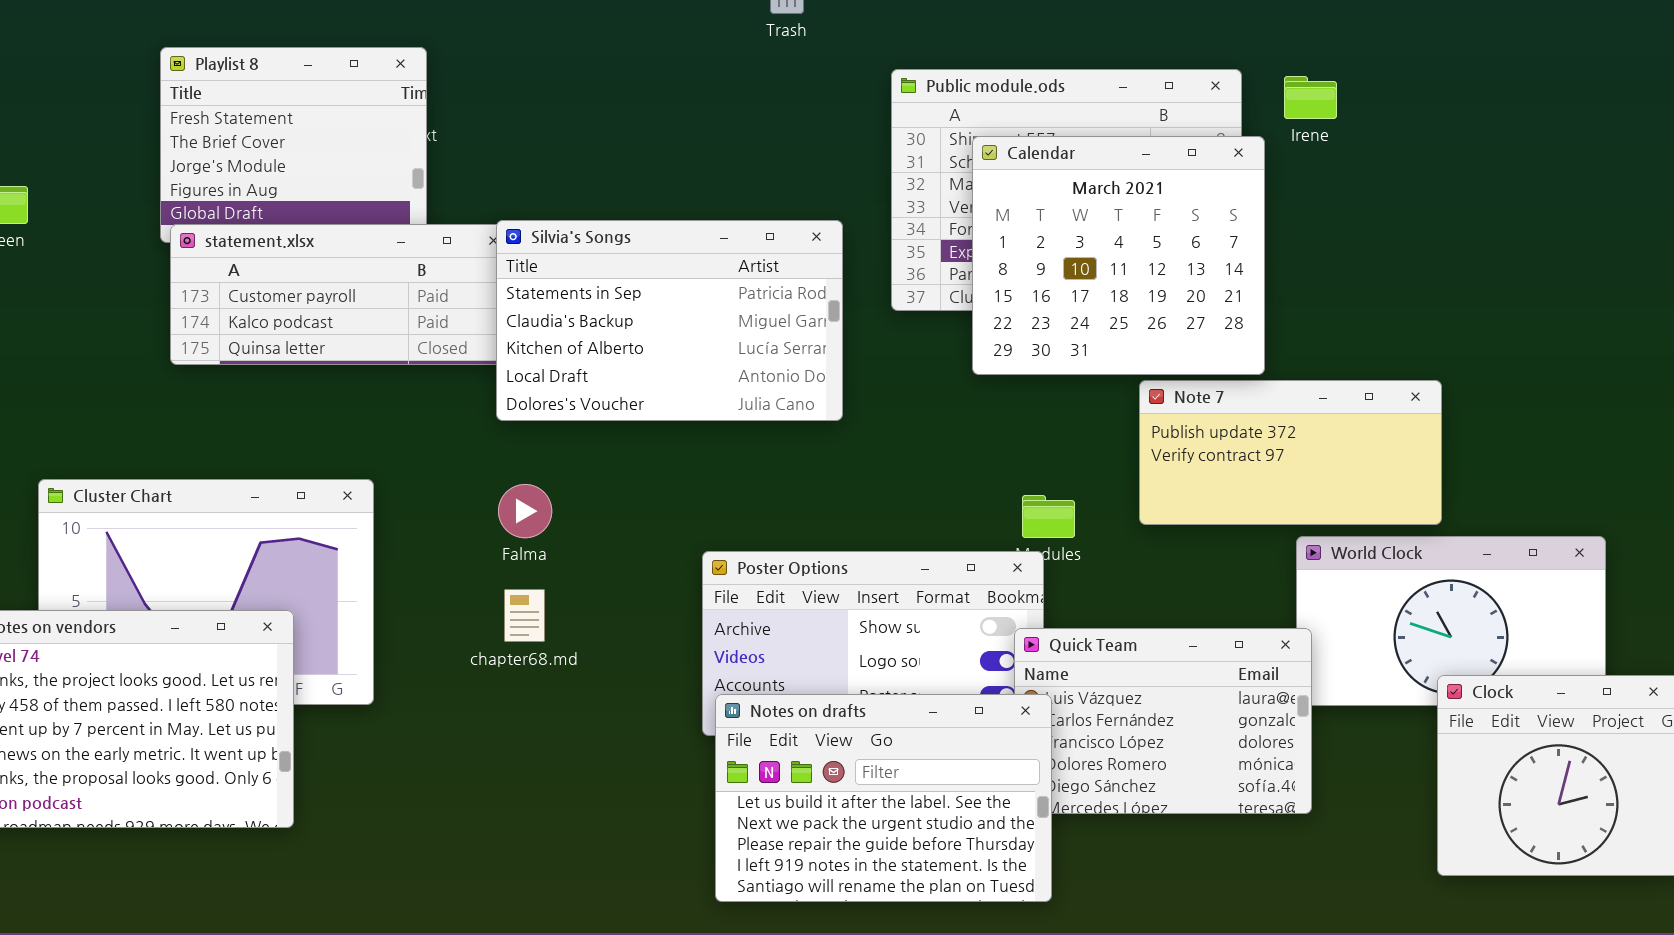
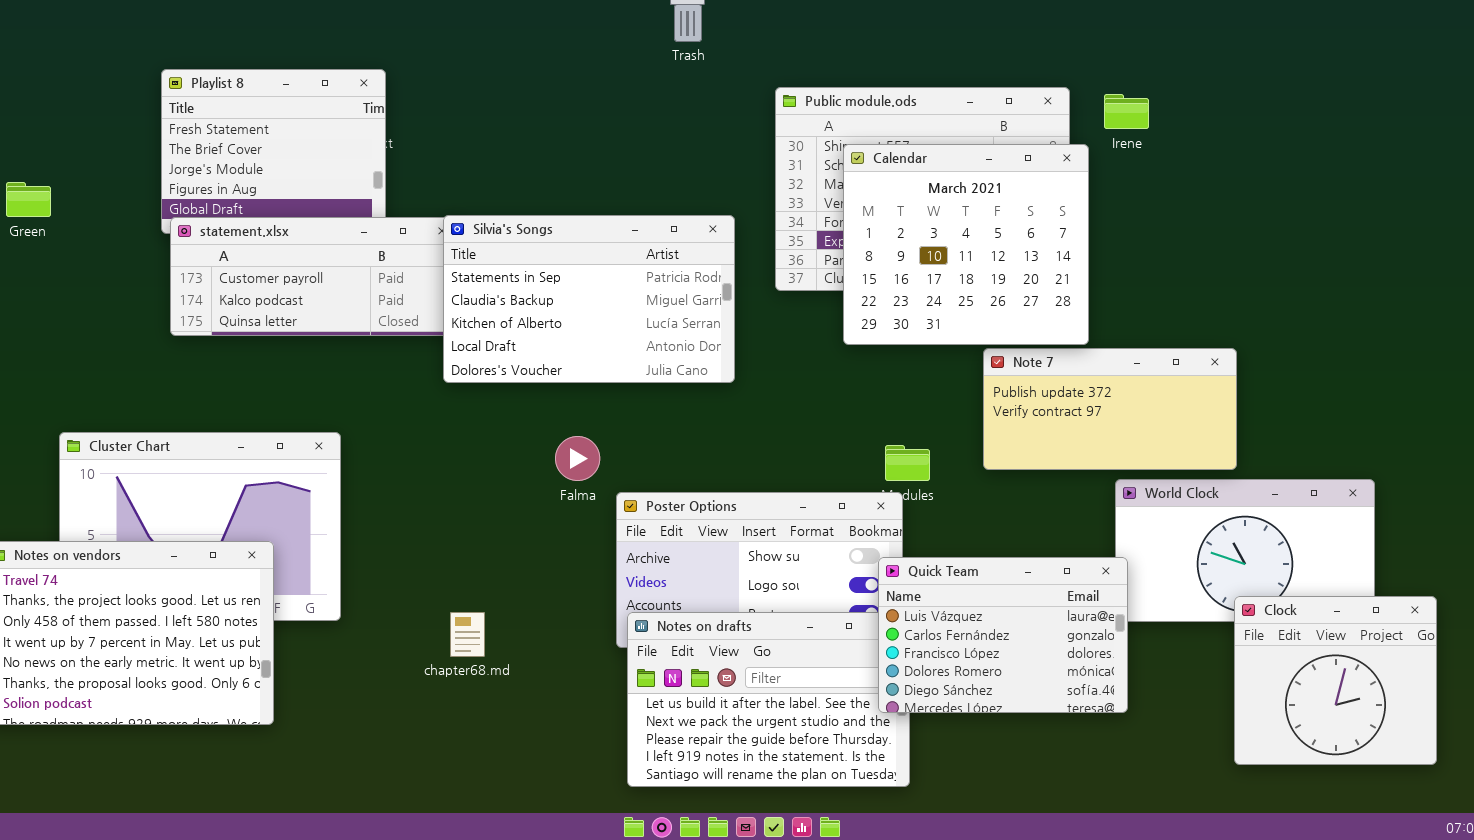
Falma: [498,484,552,538] -> [555,436,600,481], moved
chapter68.md: [504,589,545,642] -> [450,612,485,657], moved
Quick Team: [1014,628,1312,814] -> [878,557,1128,713], raised

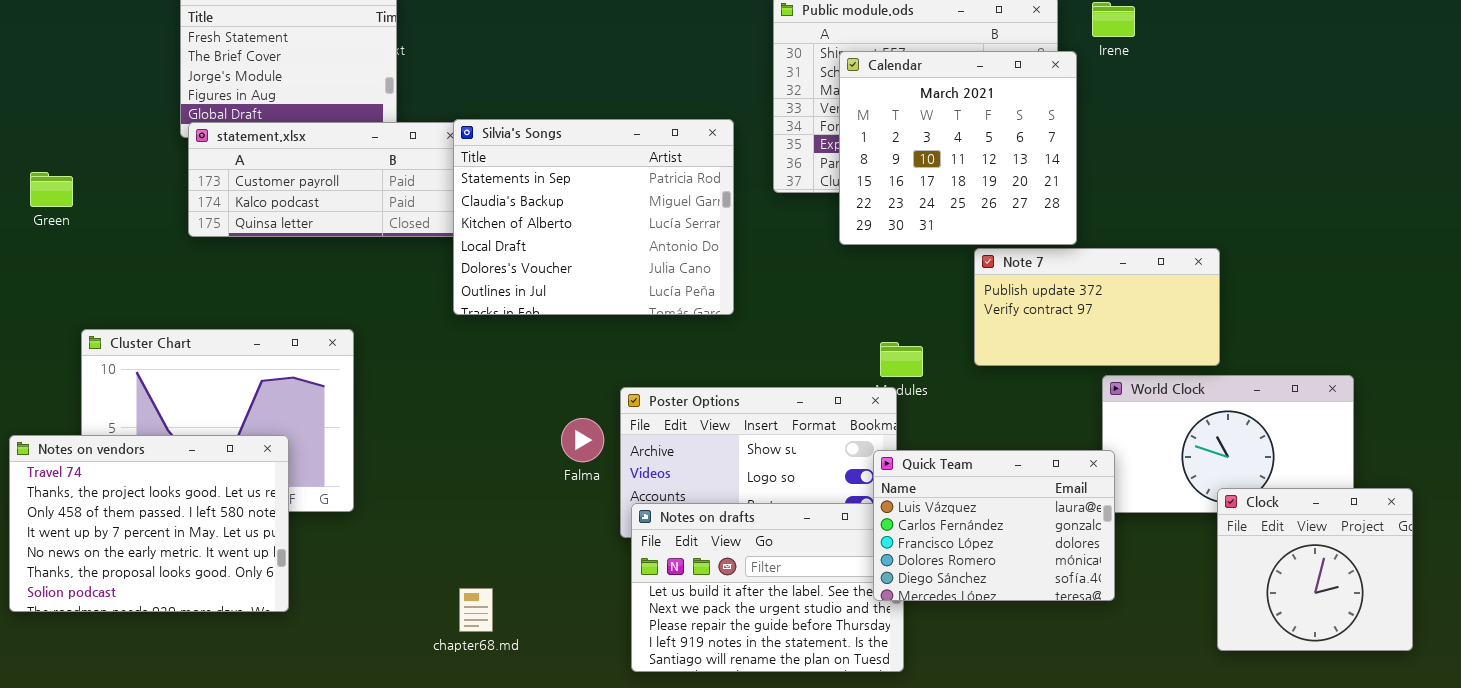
Green: [6,182,51,217] -> [30,172,73,207], moved
Silvia's Songs: [443,215,735,383] -> [453,119,734,315], resized
Falma: [555,436,600,481] -> [561,418,604,462], moved
chapter68.md: [450,612,485,657] -> [459,588,493,632], moved

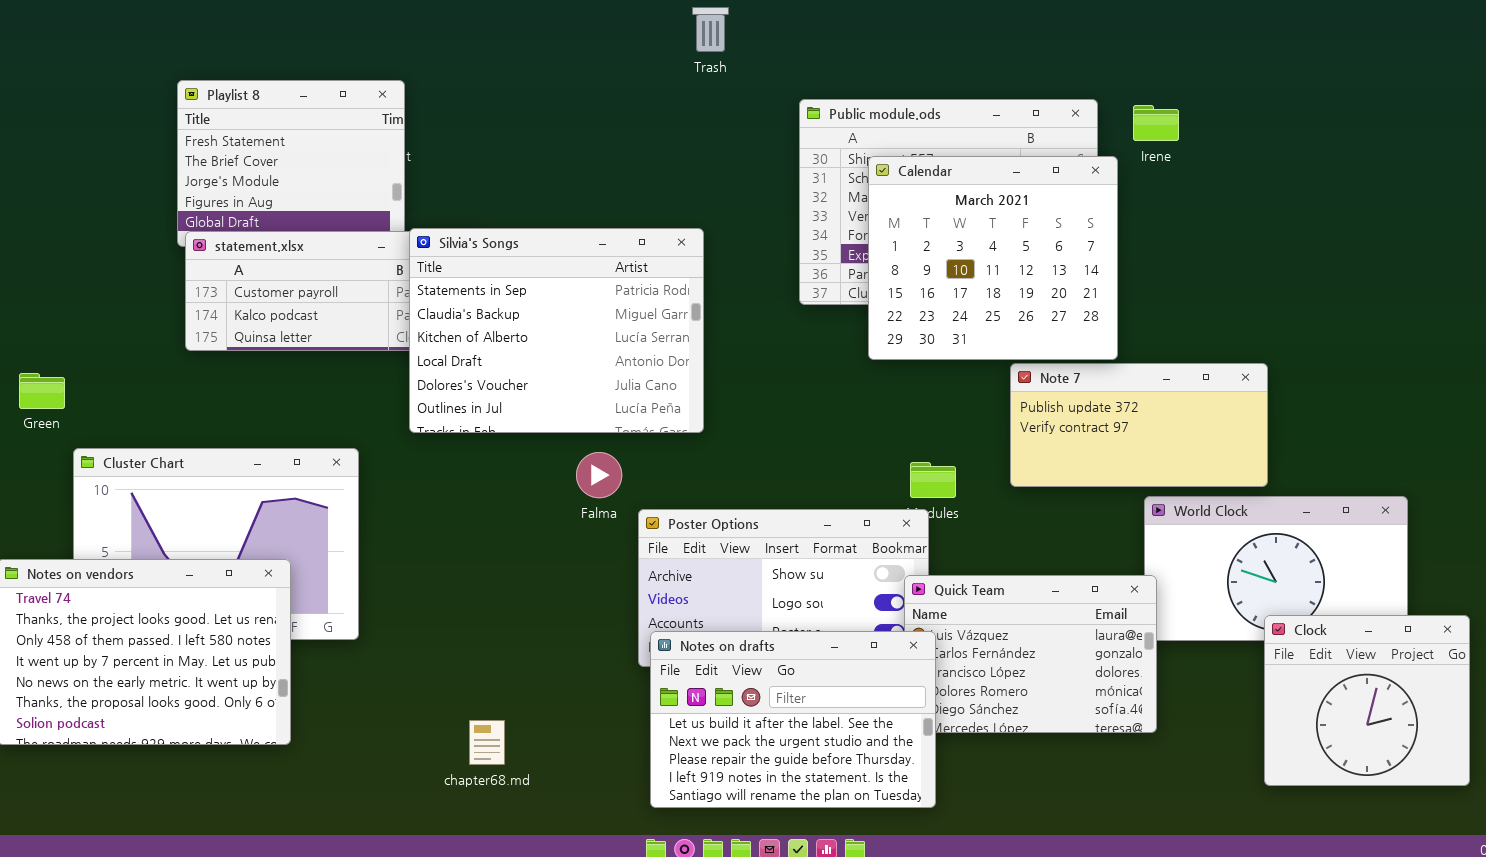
Silvia's Songs: [453,119,734,315] -> [409,228,704,433], moved
Green: [30,172,73,207] -> [19,373,65,409], moved
Falma: [561,418,604,462] -> [576,452,622,498], moved
Notes on drafts: [631,503,904,672] -> [650,631,936,808], raised

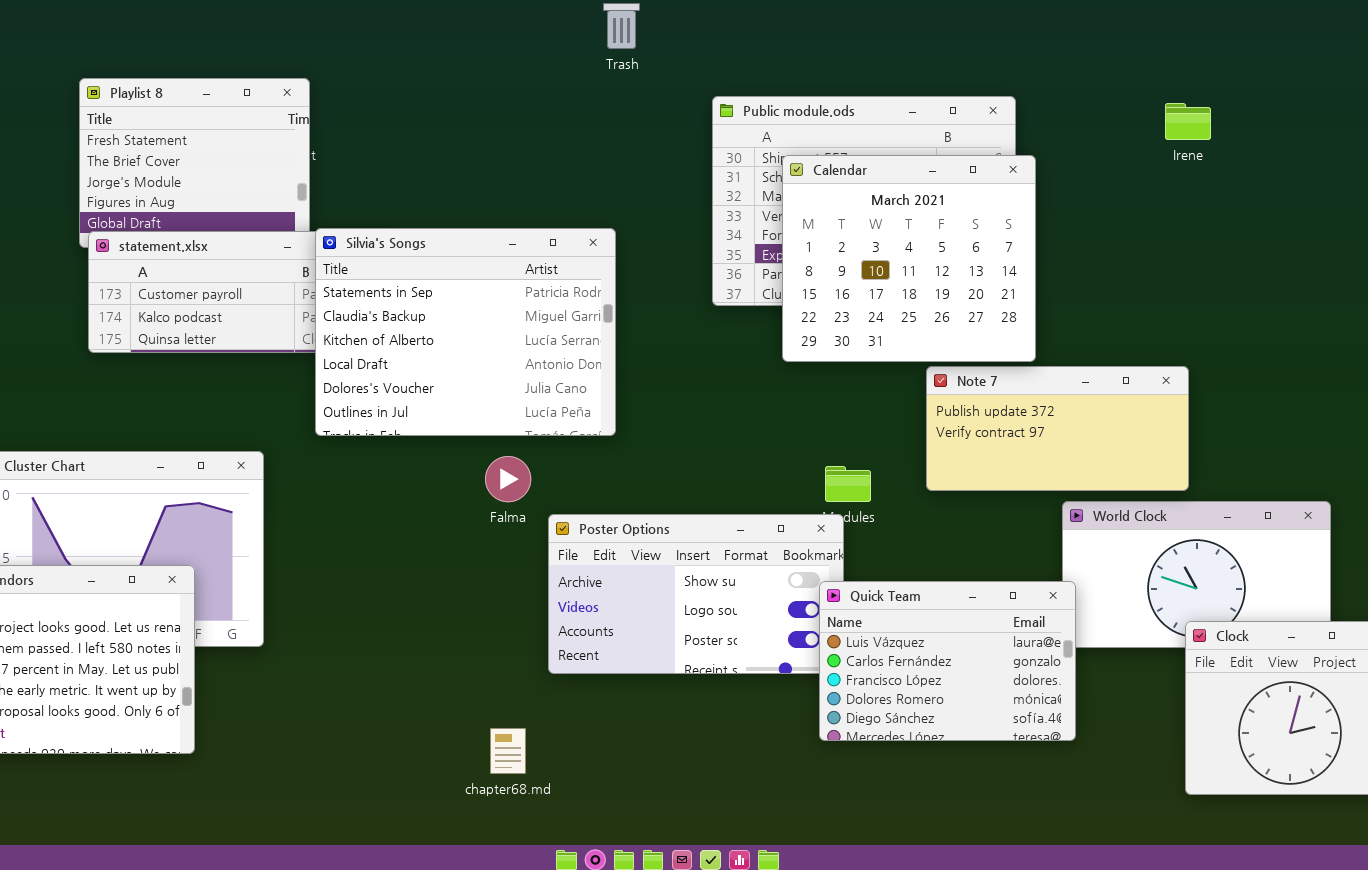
Irene: [1133,105,1179,141] -> [1165,103,1211,140], moved
Notes on drafts: [650,631,936,808] -> none, closed
chapter68.md: [469,720,505,765] -> [490,728,526,774], moved

